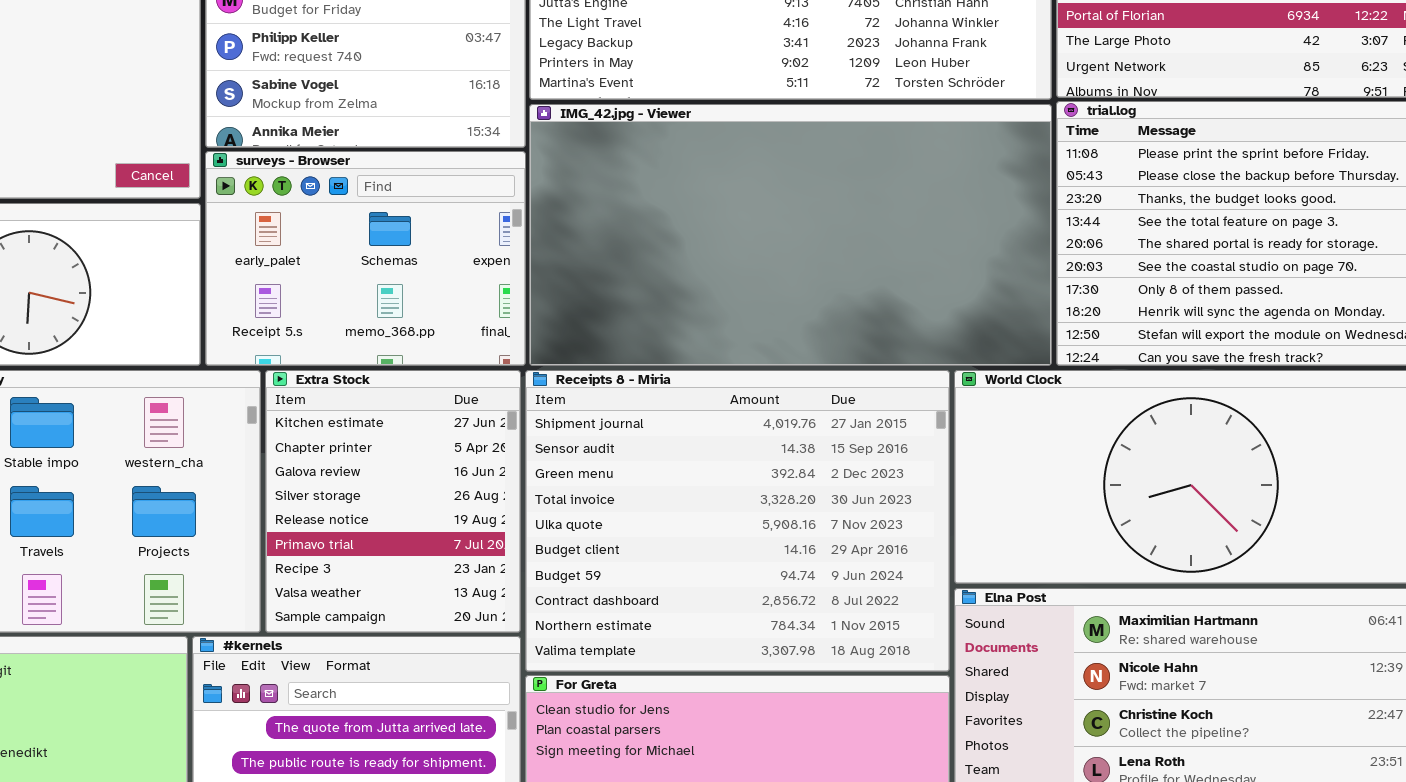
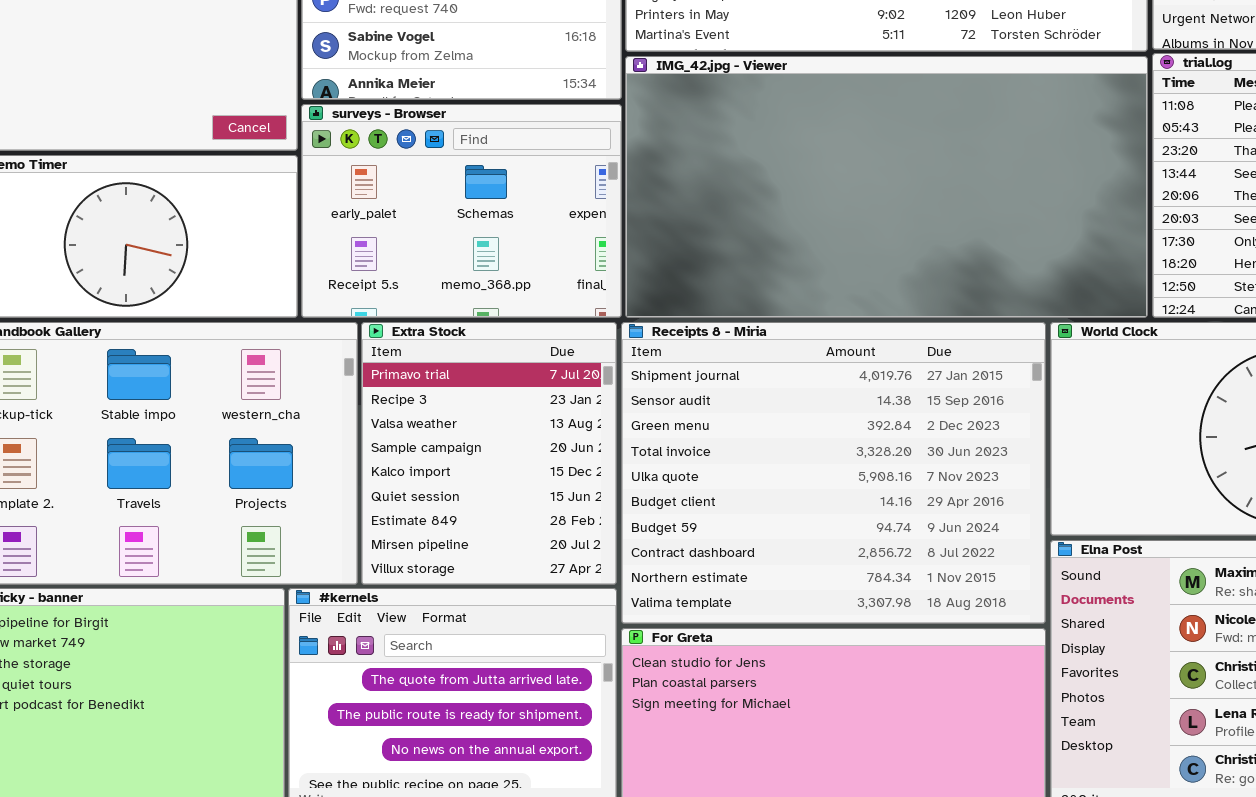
Extra Stock: [265,370,521,633] -> [361,322,617,585], scrolled down 5 rows

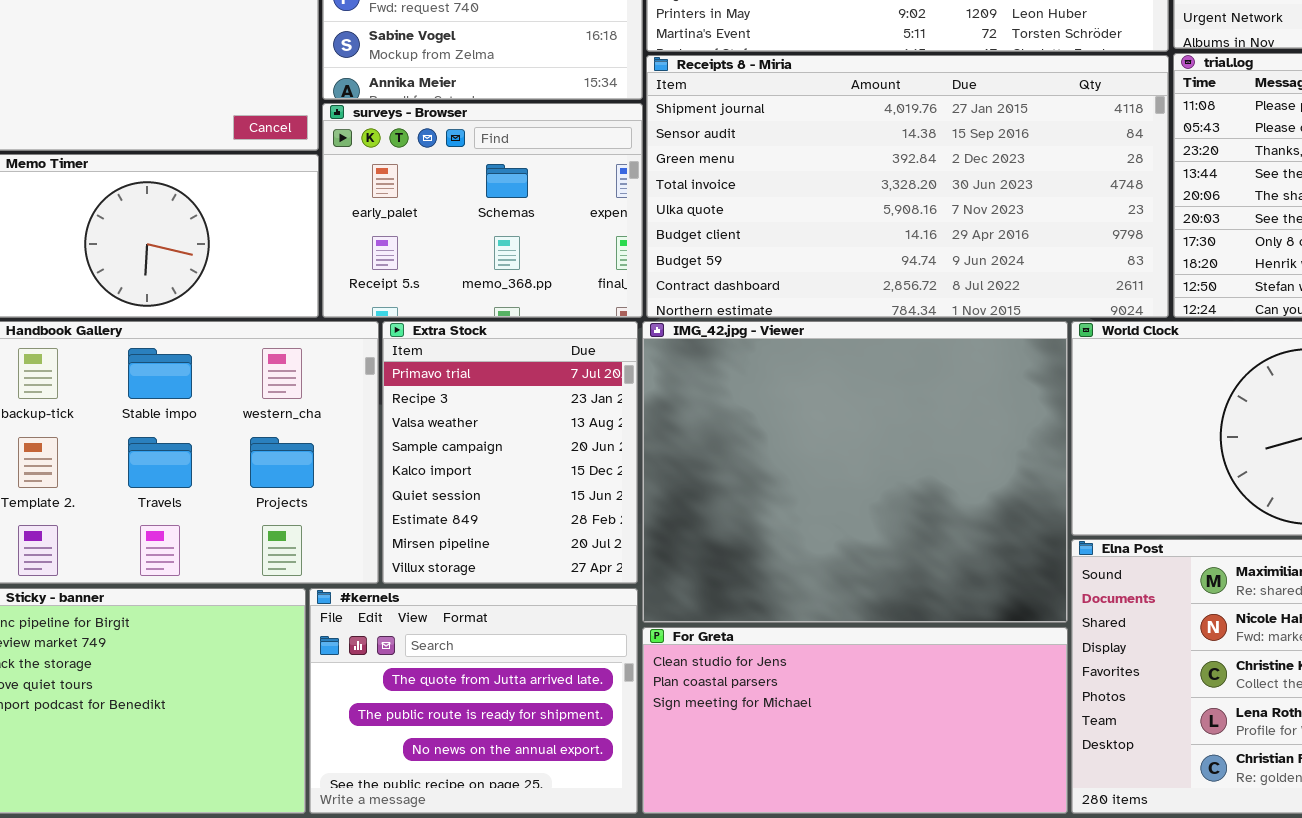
IMG_42.jpg - Viewer: [625,56,1148,318] -> [642,321,1068,623], moved, resized
Receipts 8 - Miria: [621,322,1046,624] -> [646,55,1169,318], moved, resized

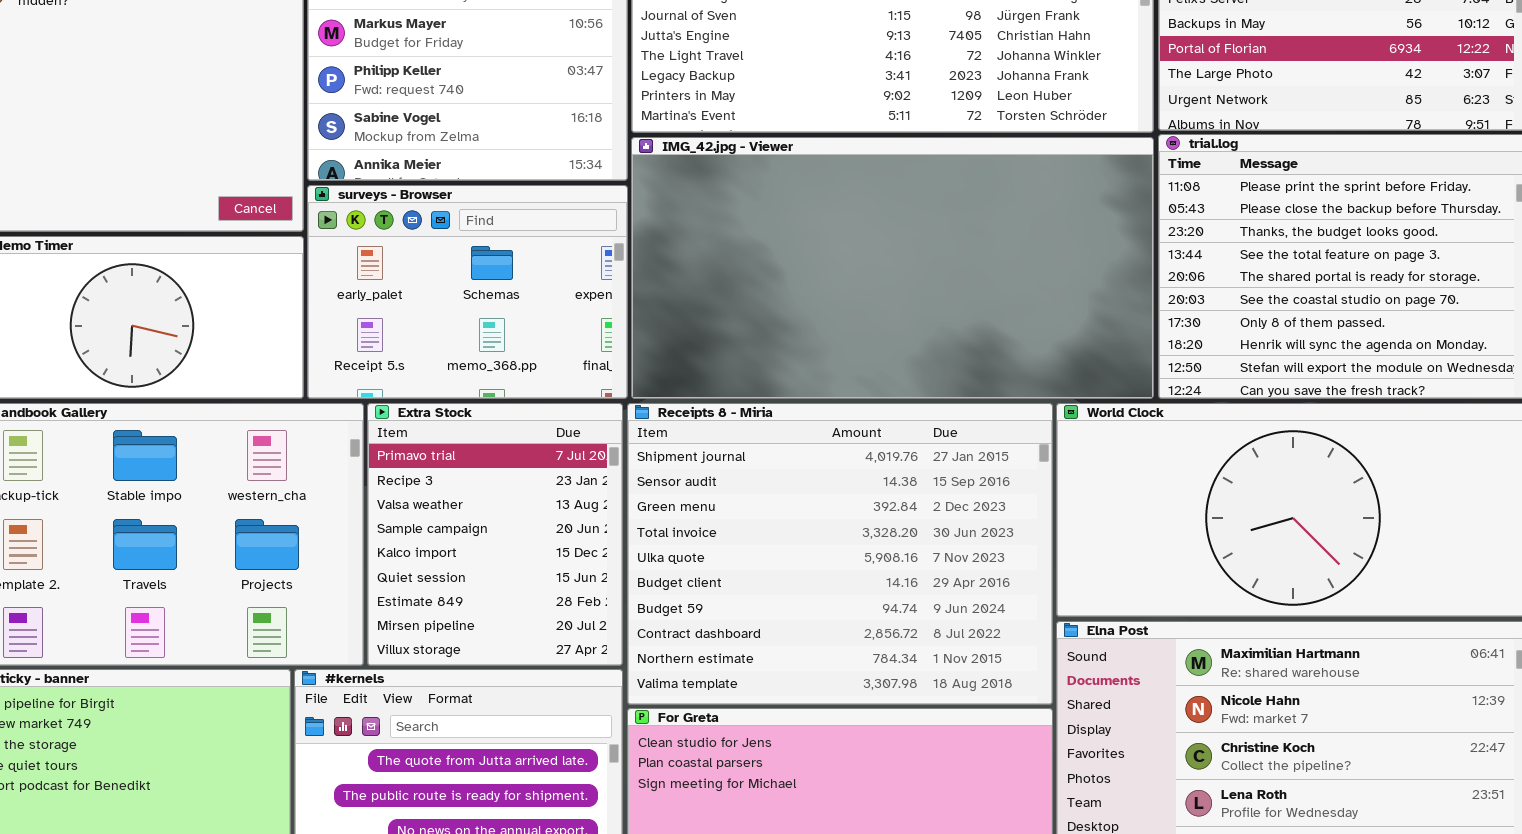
Receipts 8 - Miria: [646,55,1169,318] -> [627,403,1053,705], moved, resized
IMG_42.jpg - Viewer: [642,321,1068,623] -> [631,137,1154,399], moved, resized

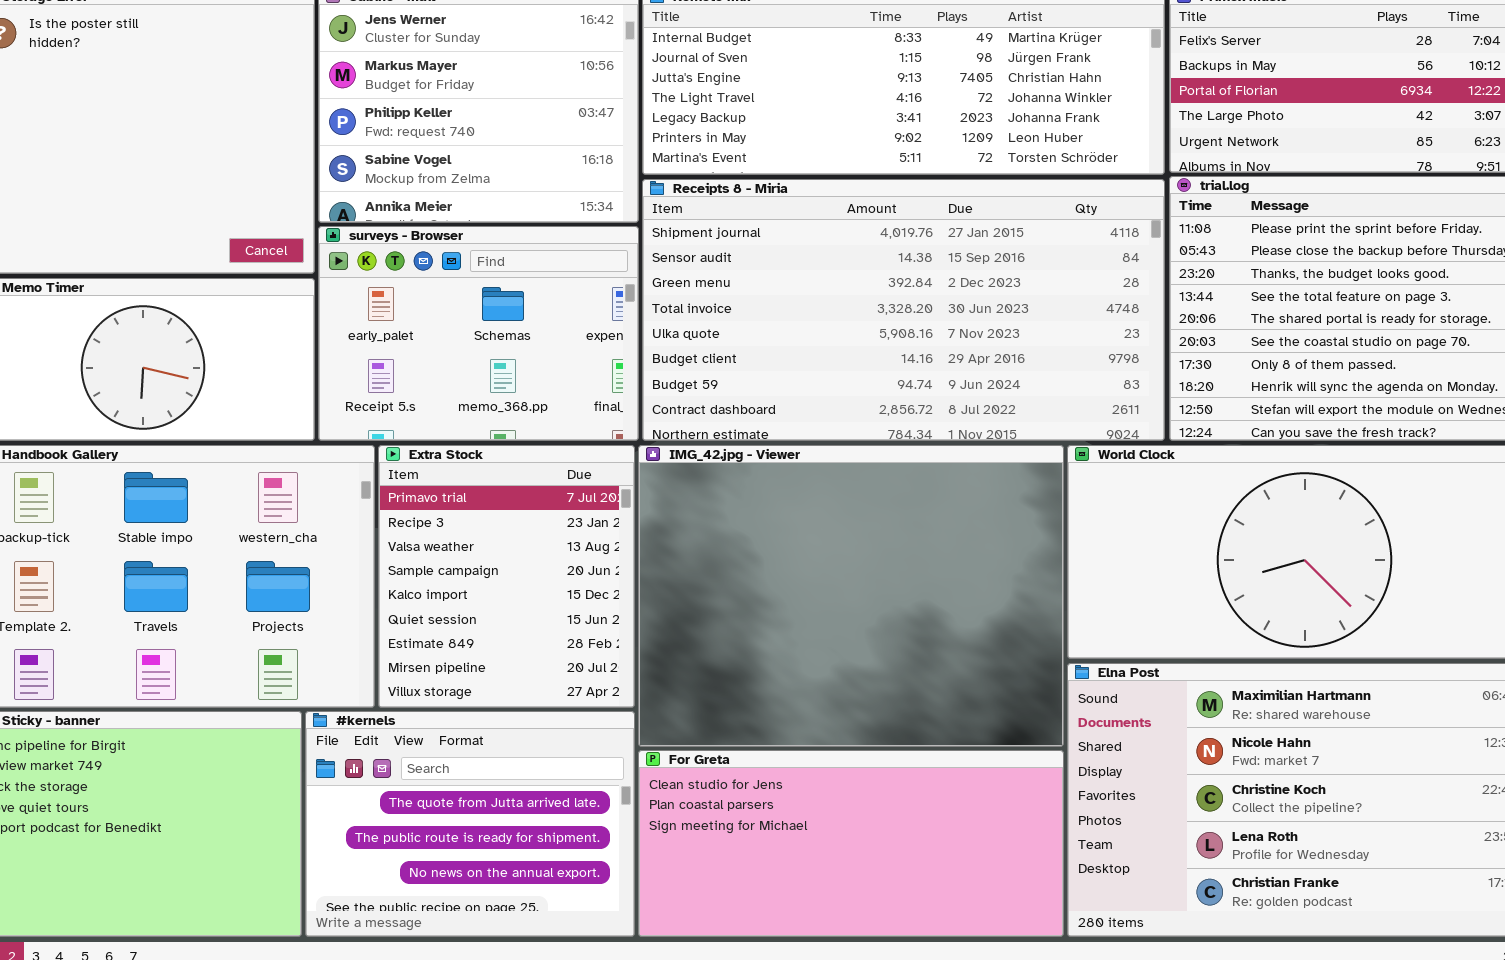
IMG_42.jpg - Viewer: [631,137,1154,399] -> [638,445,1064,747], moved, resized
Receipts 8 - Miria: [627,403,1053,705] -> [642,179,1165,441], moved, resized

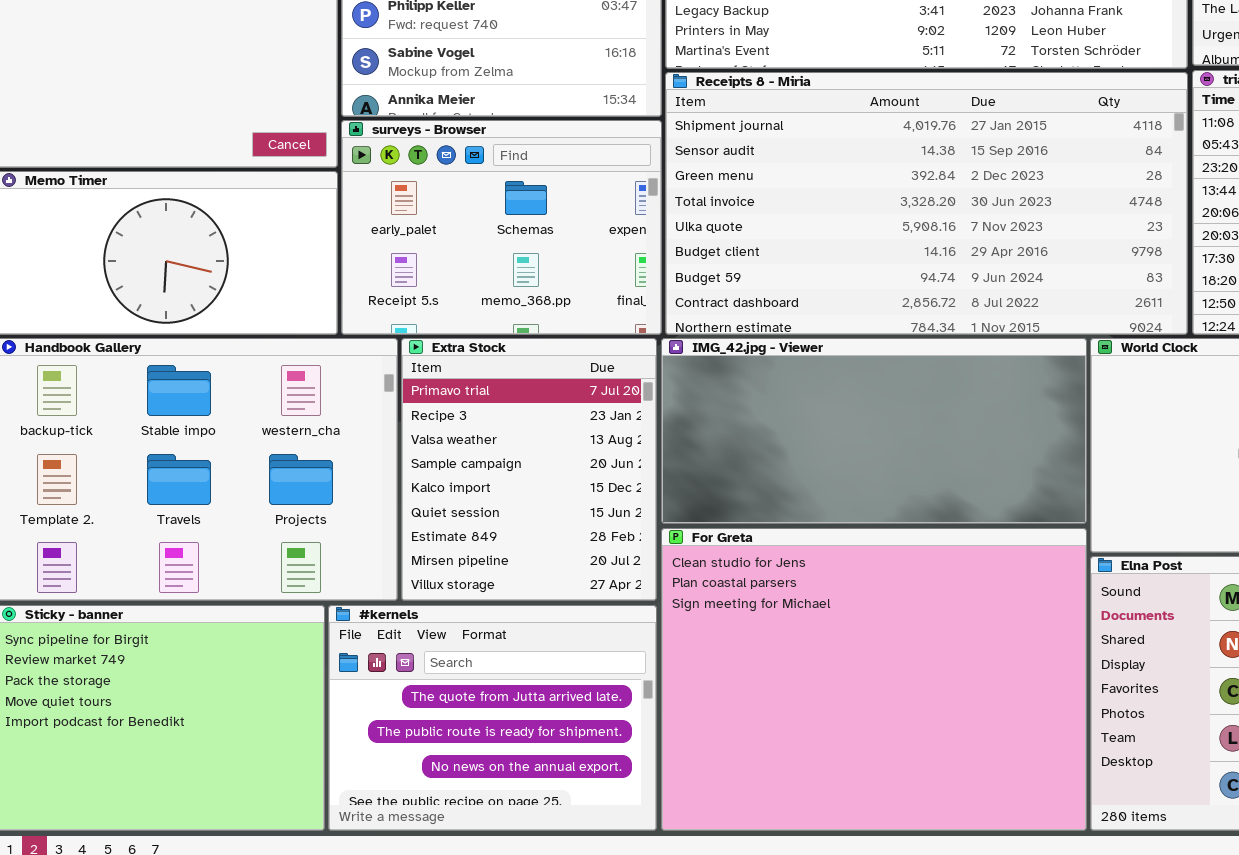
IMG_42.jpg - Viewer: [638,445,1064,747] -> [661,338,1087,524], resized
For Greta: [638,750,1064,937] -> [661,528,1087,831], resized

